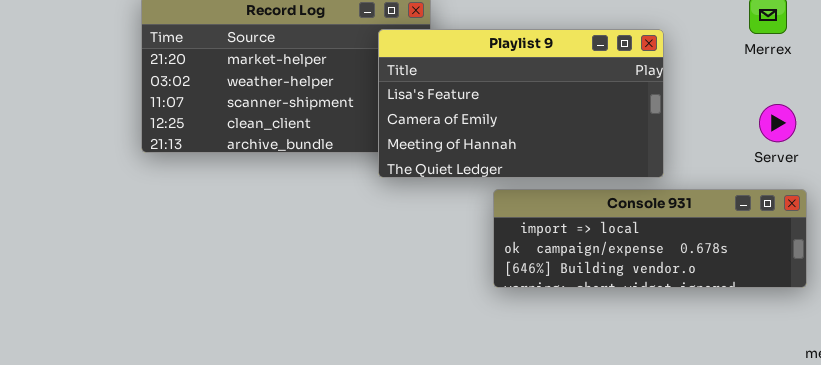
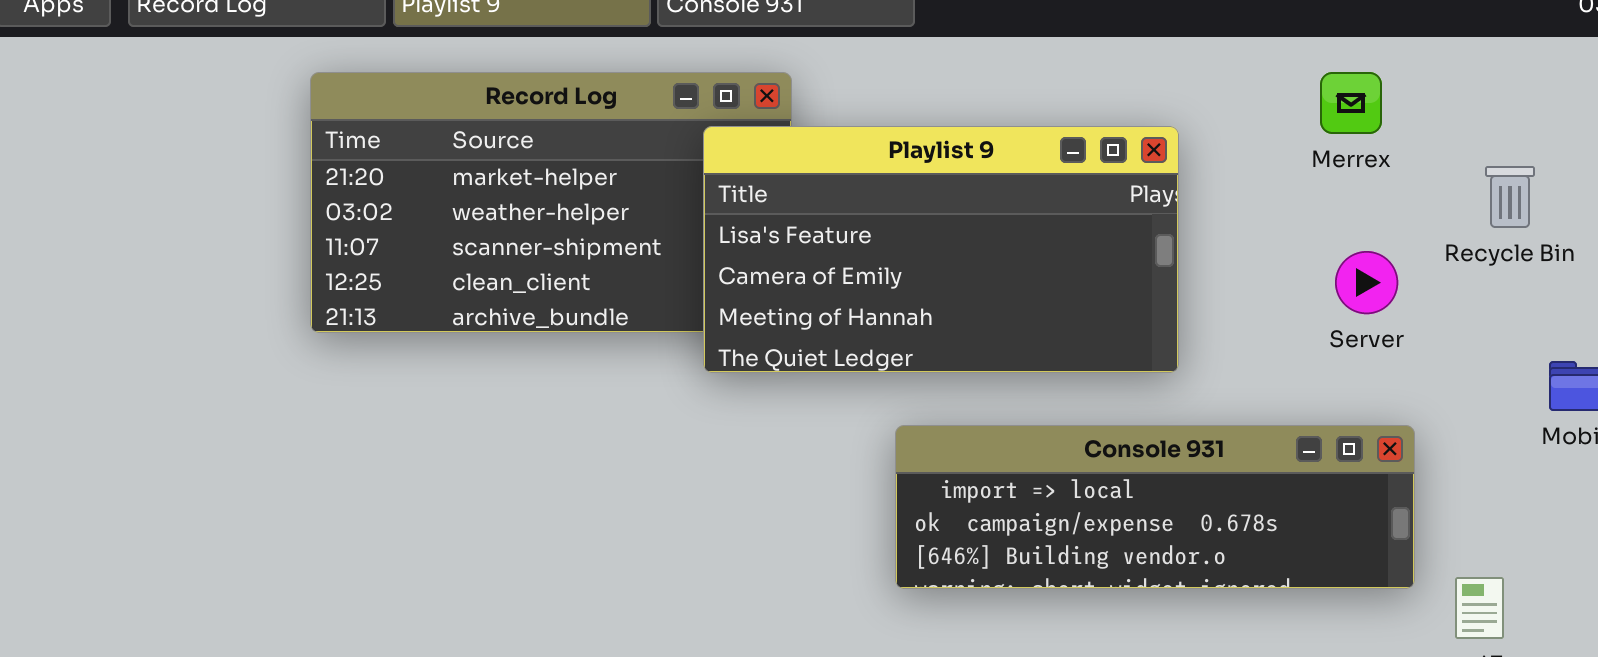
Console 931: [493,189,807,288] -> [895,425,1415,589], moved

